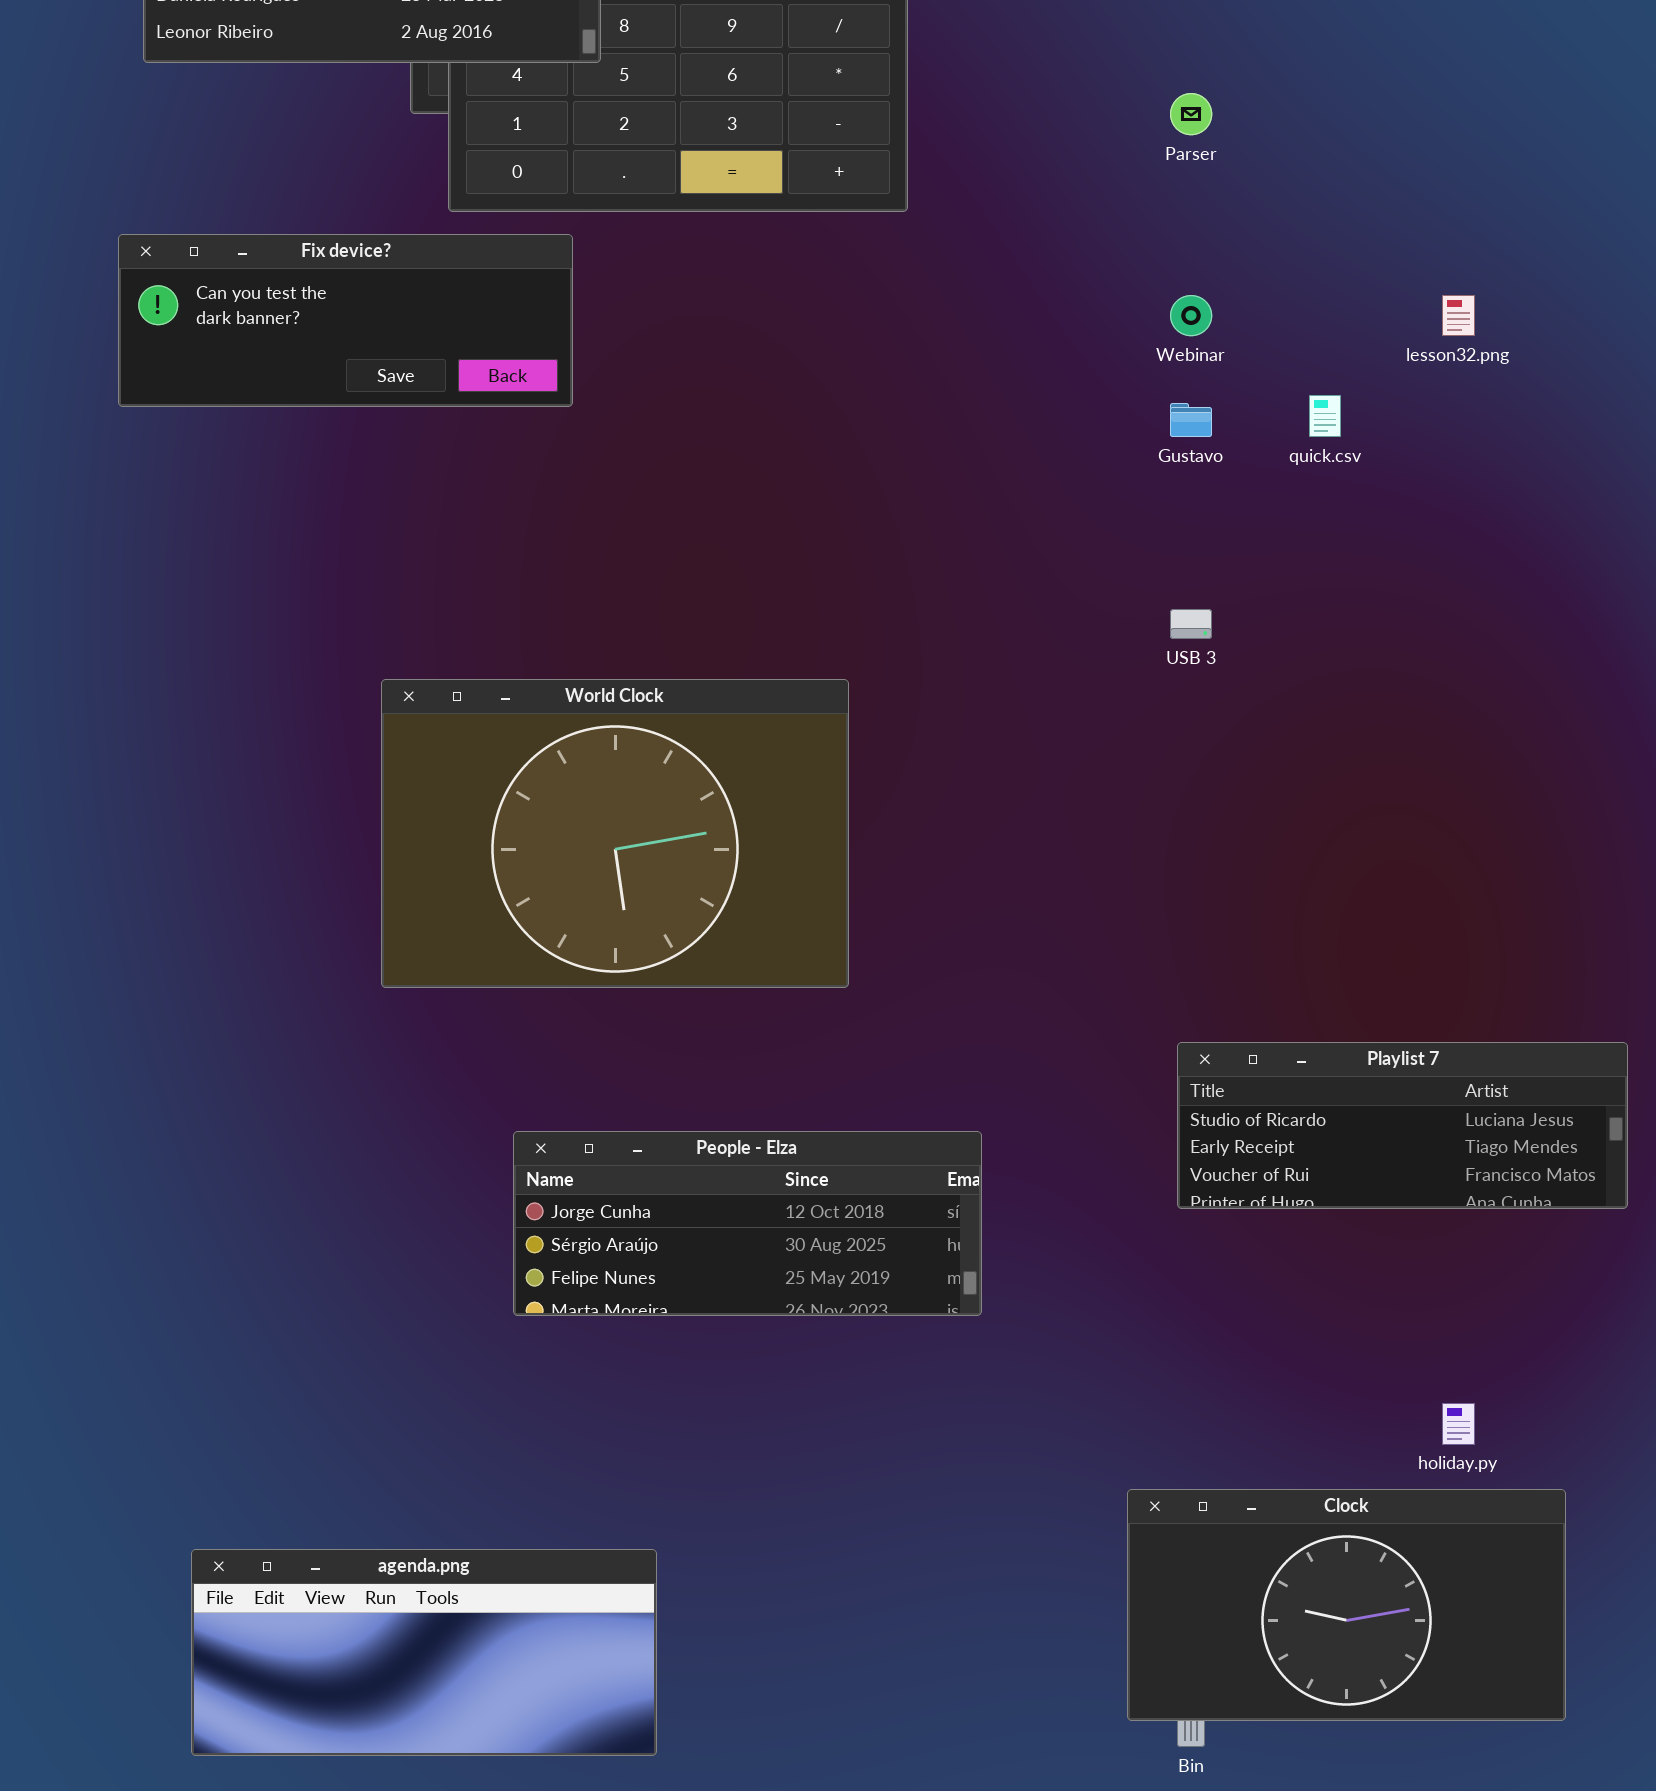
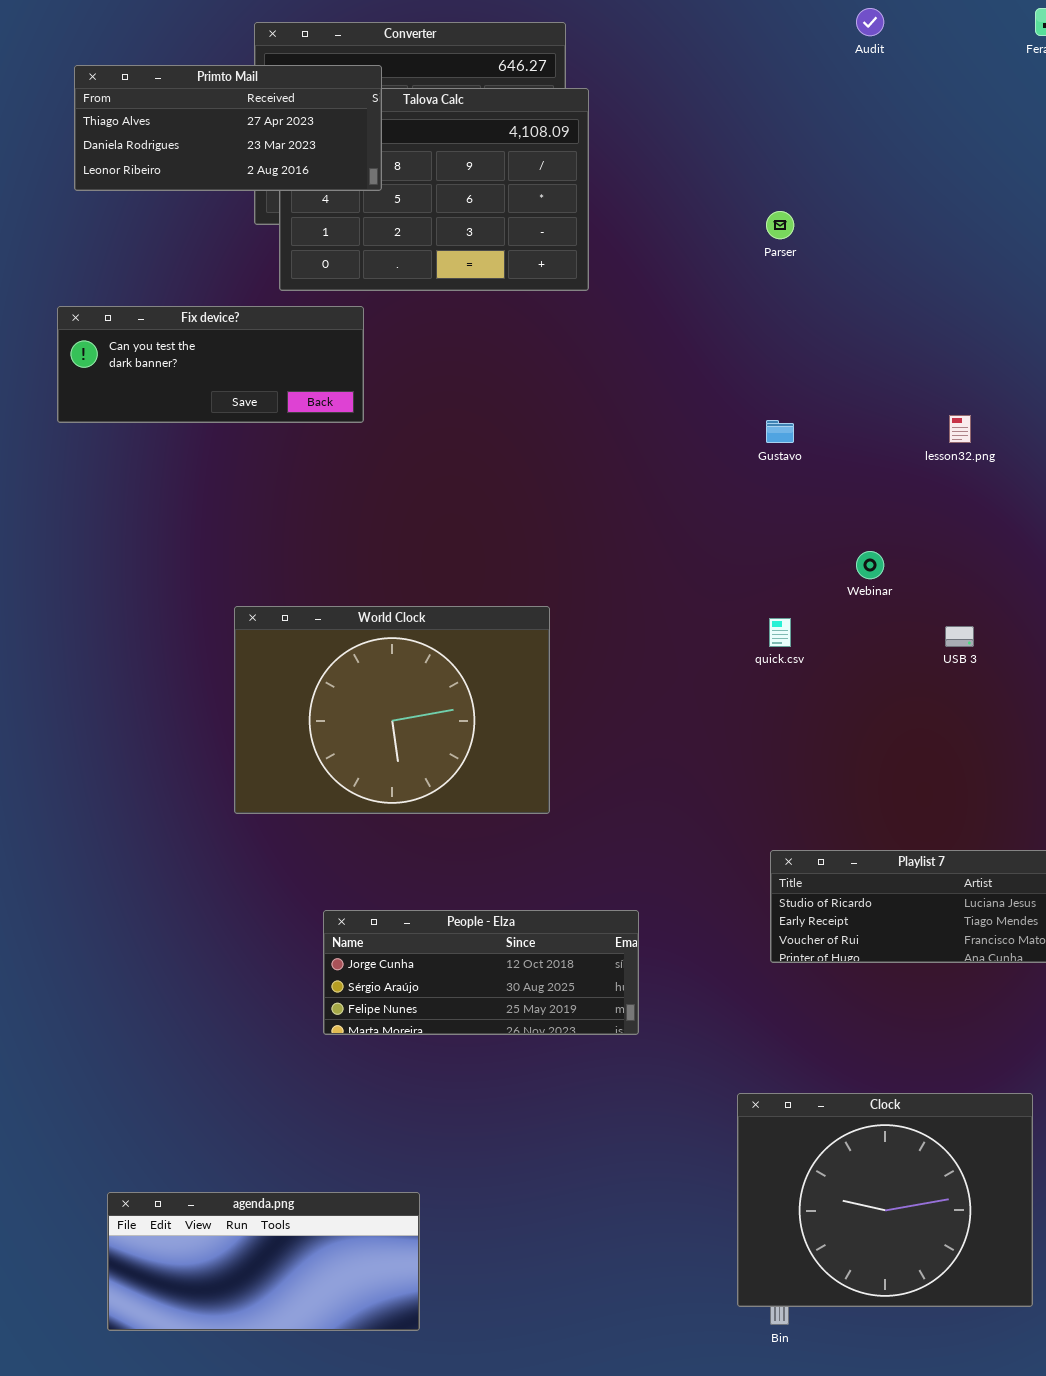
Webinar: [1170,295,1212,336] -> [856,551,884,579], moved
lesson32.png: [1442,295,1475,336] -> [949,415,971,443], moved
quick.csv: [1309,395,1341,437] -> [769,618,791,647], moved
USB 3: [1170,609,1212,639] -> [945,626,974,647], moved
Clock: [1127,1489,1566,1721] -> [737,1093,1033,1307], resized

